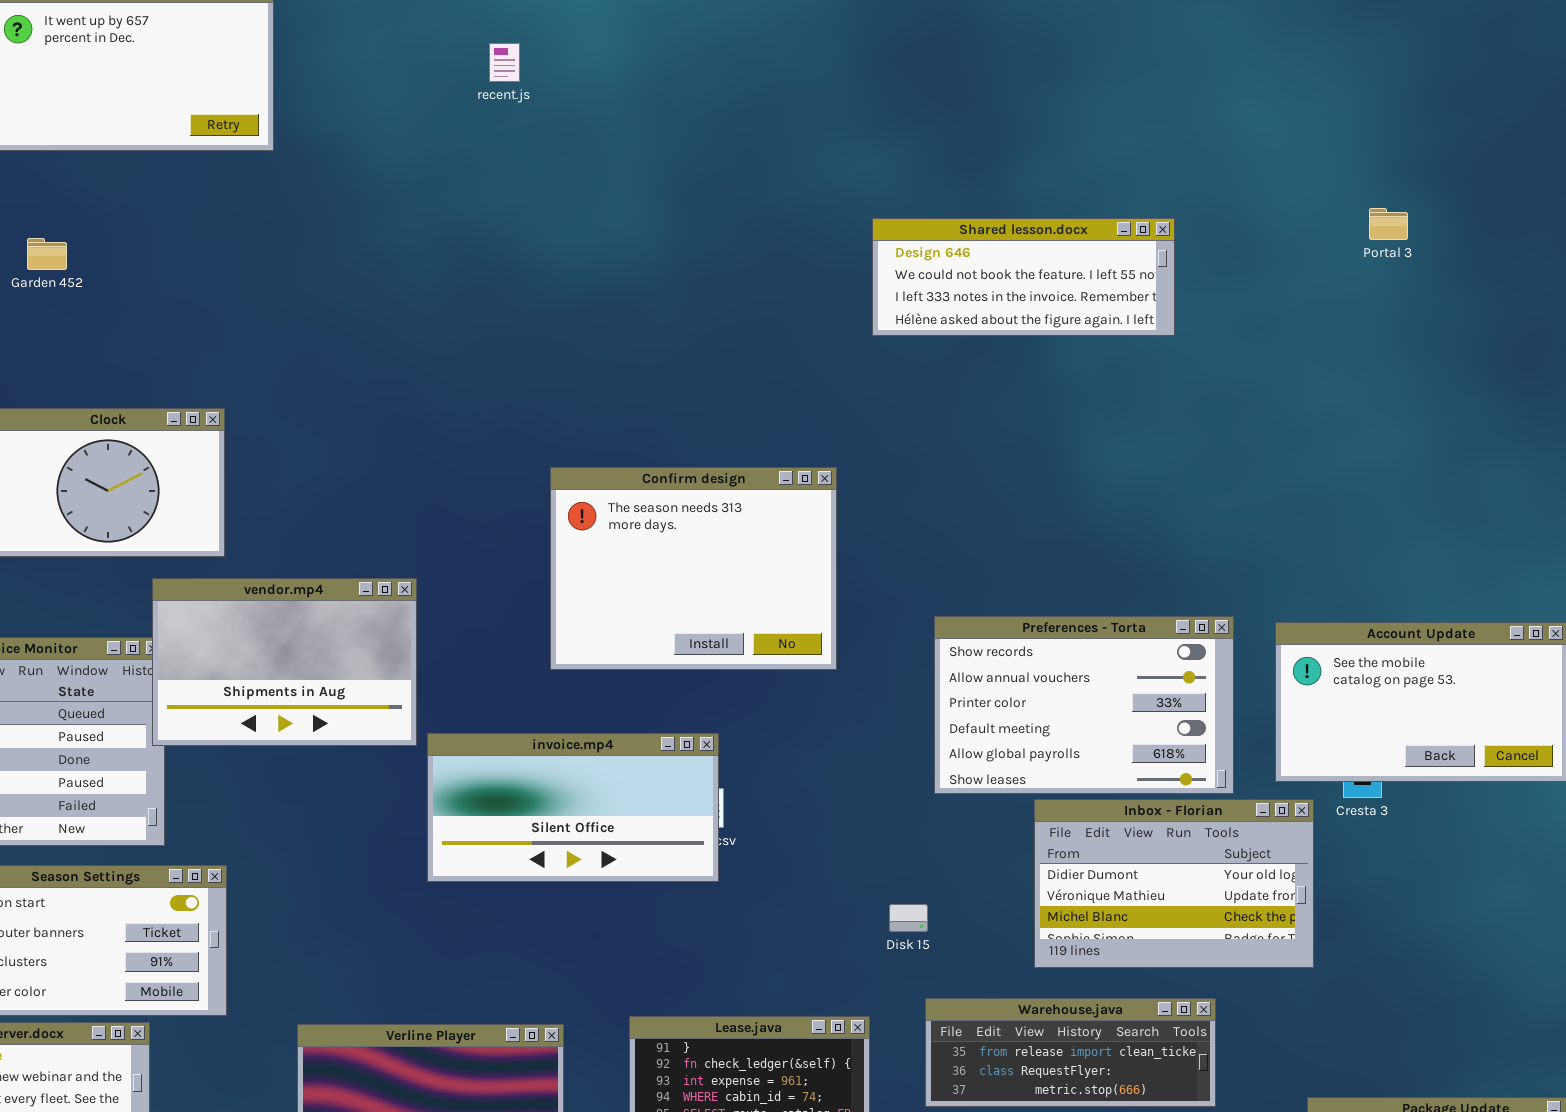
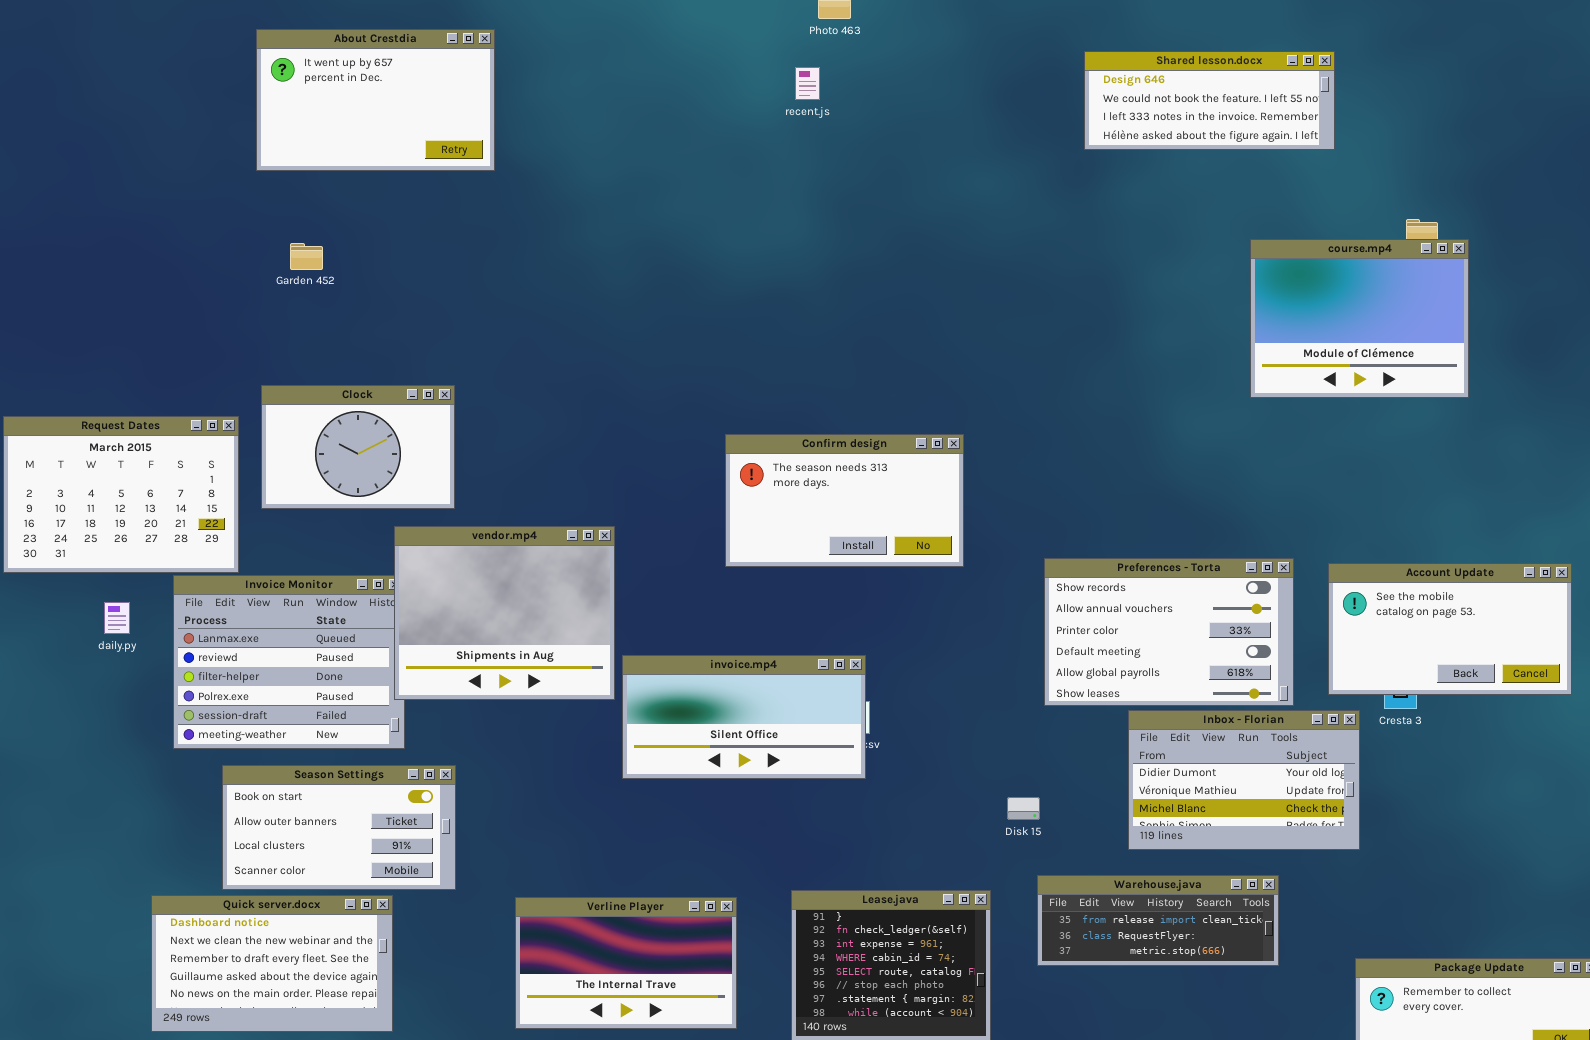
recent.js: [489,43,520,82] -> [795,67,820,100], moved
Shared lesson.docx: [872,218,1175,336] -> [1084,51,1335,150], moved
course.mp4: none -> [1250,239,1469,398], opened
Confirm design: [550,467,837,670] -> [725,434,964,567], resized
vendor.mp4: [152,578,417,746] -> [394,526,615,700], resized

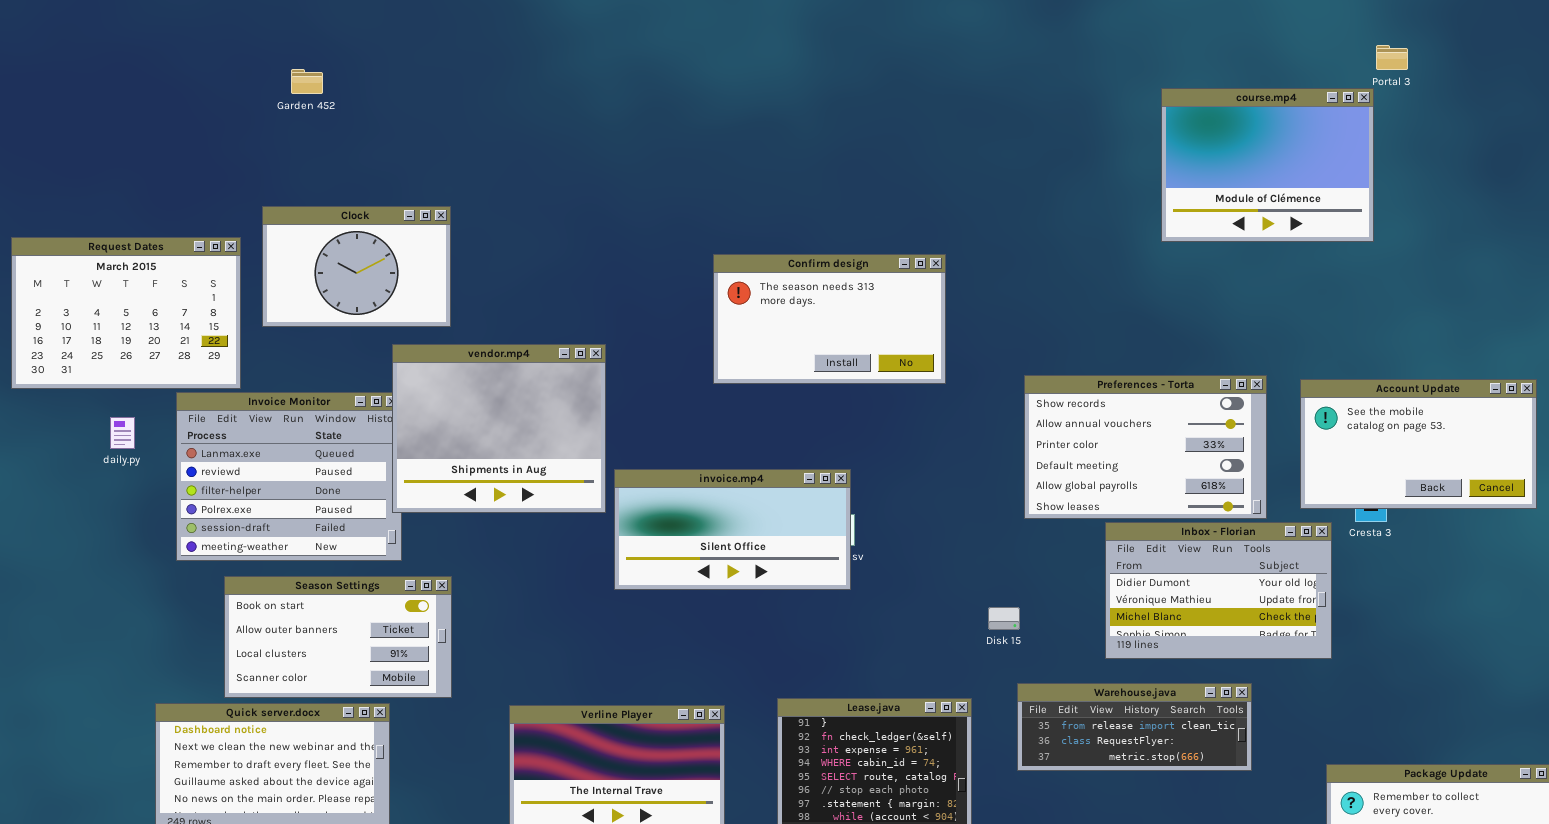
course.mp4: [1250,239,1469,398] -> [1161,88,1374,242], moved

